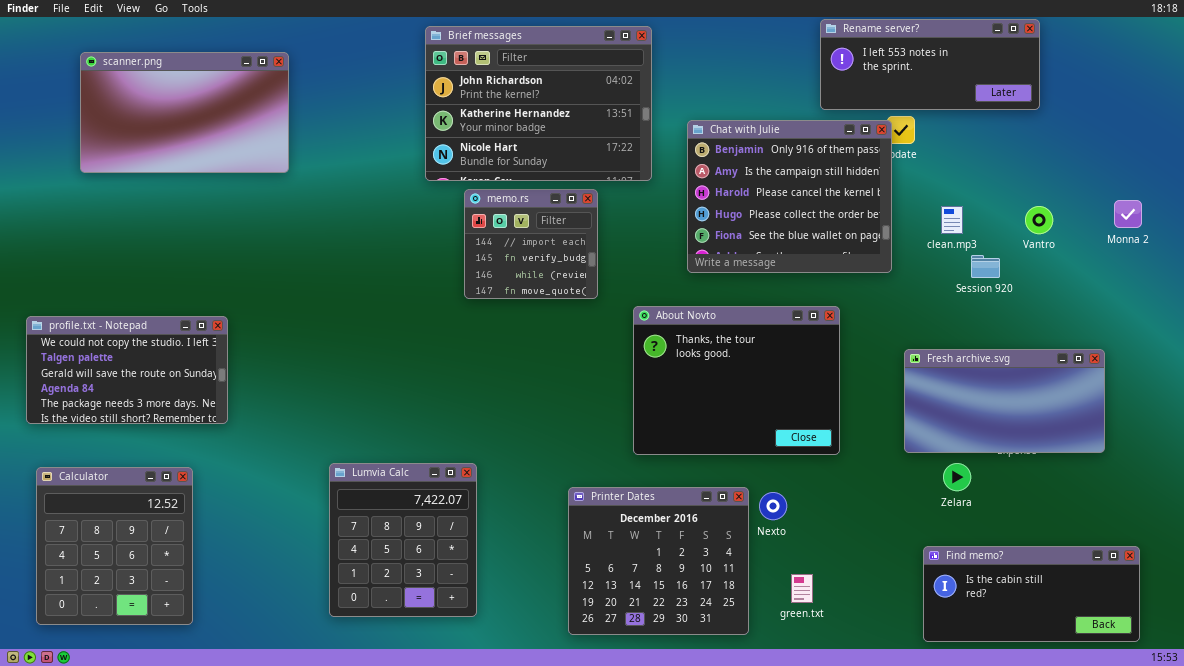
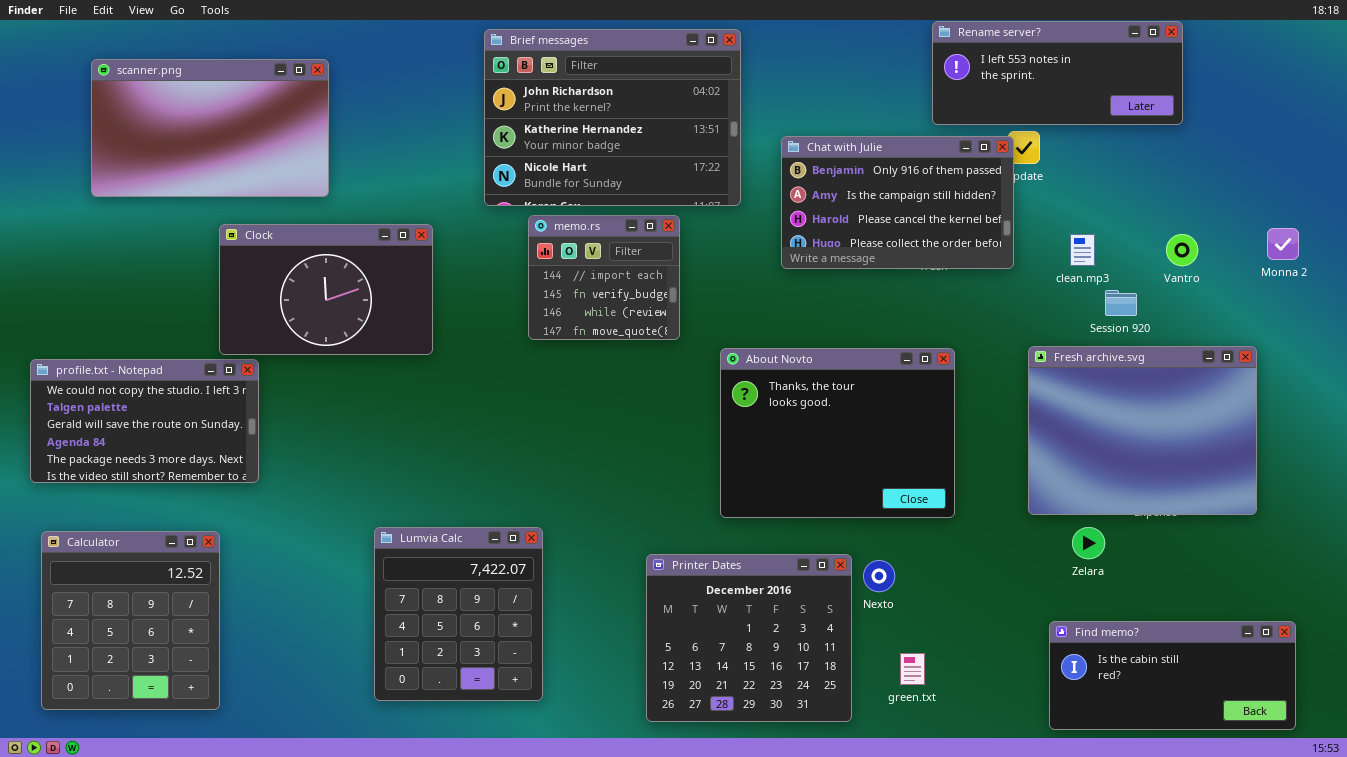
Chat with Julie: [687,120,892,273] -> [781,136,1014,269], resized
Clock: none -> [219,224,433,355], opened
Fresh archive.svg: [904,349,1105,453] -> [1028,346,1257,515], resized

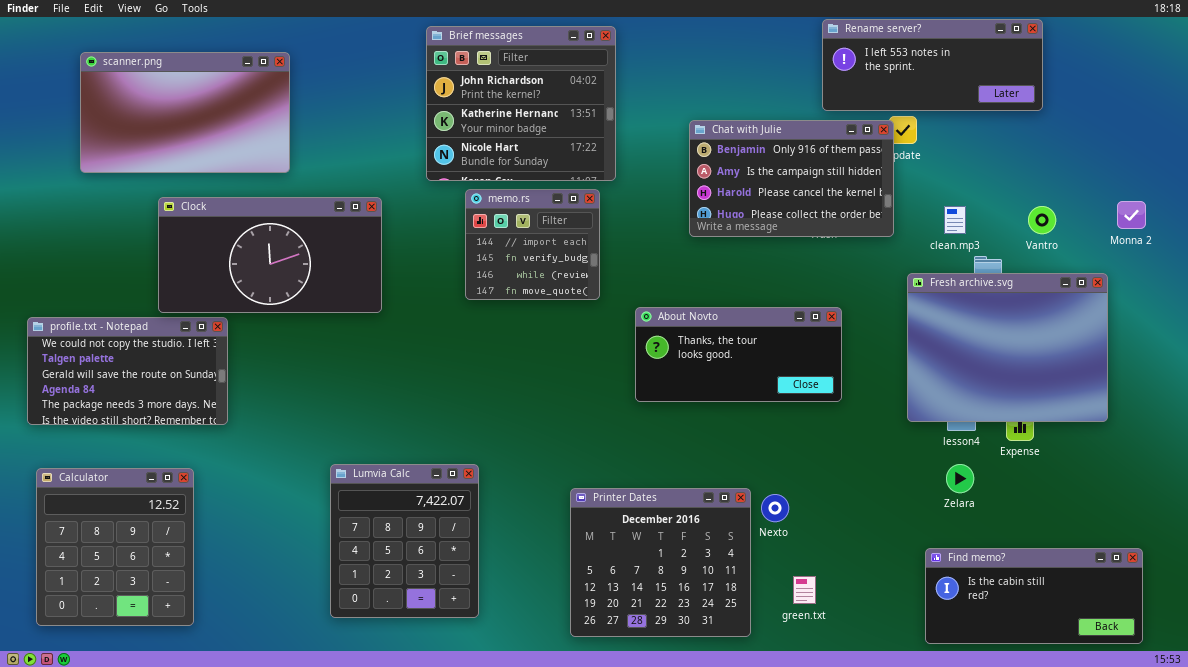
Brief messages: [484,29,741,206] -> [426,26,616,181], resized
Clock: [219,224,433,355] -> [158,197,382,313], resized
Fresh archive.svg: [1028,346,1257,515] -> [907,273,1108,422], moved
About Novto: [720,348,955,518] -> [635,307,842,402], resized

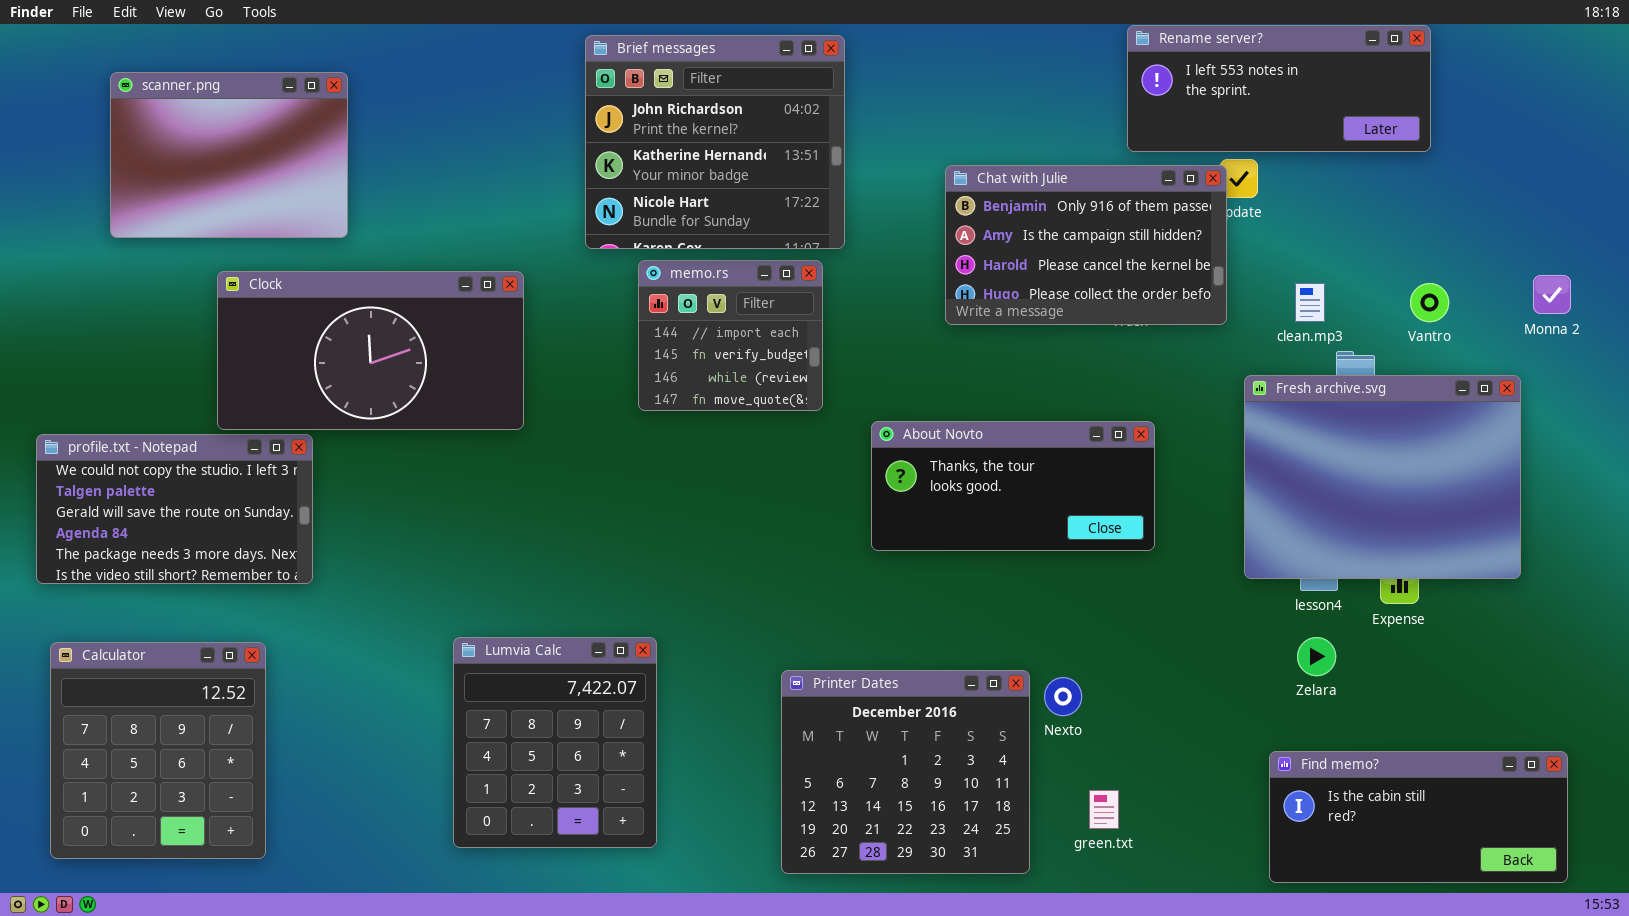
scanner.png: [80,52,290,173] -> [110,72,348,238], resized

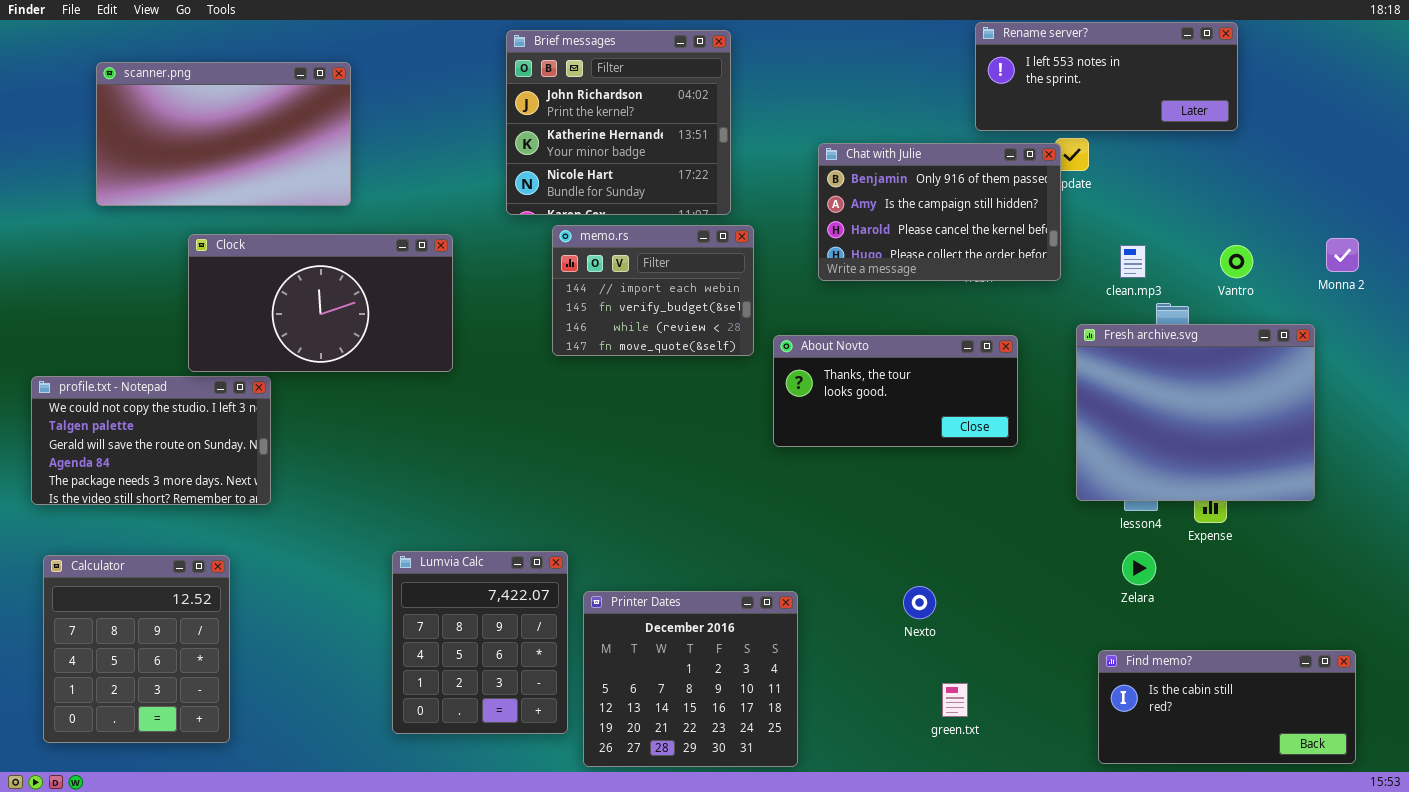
scanner.png: [110,72,348,238] -> [96,62,351,206], resized
memo.rs: [638,260,823,411] -> [552,225,754,356], resized
About Novto: [871,421,1155,551] -> [773,335,1018,447], moved
Printer Dates: [781,670,1030,874] -> [583,591,798,767], moved

